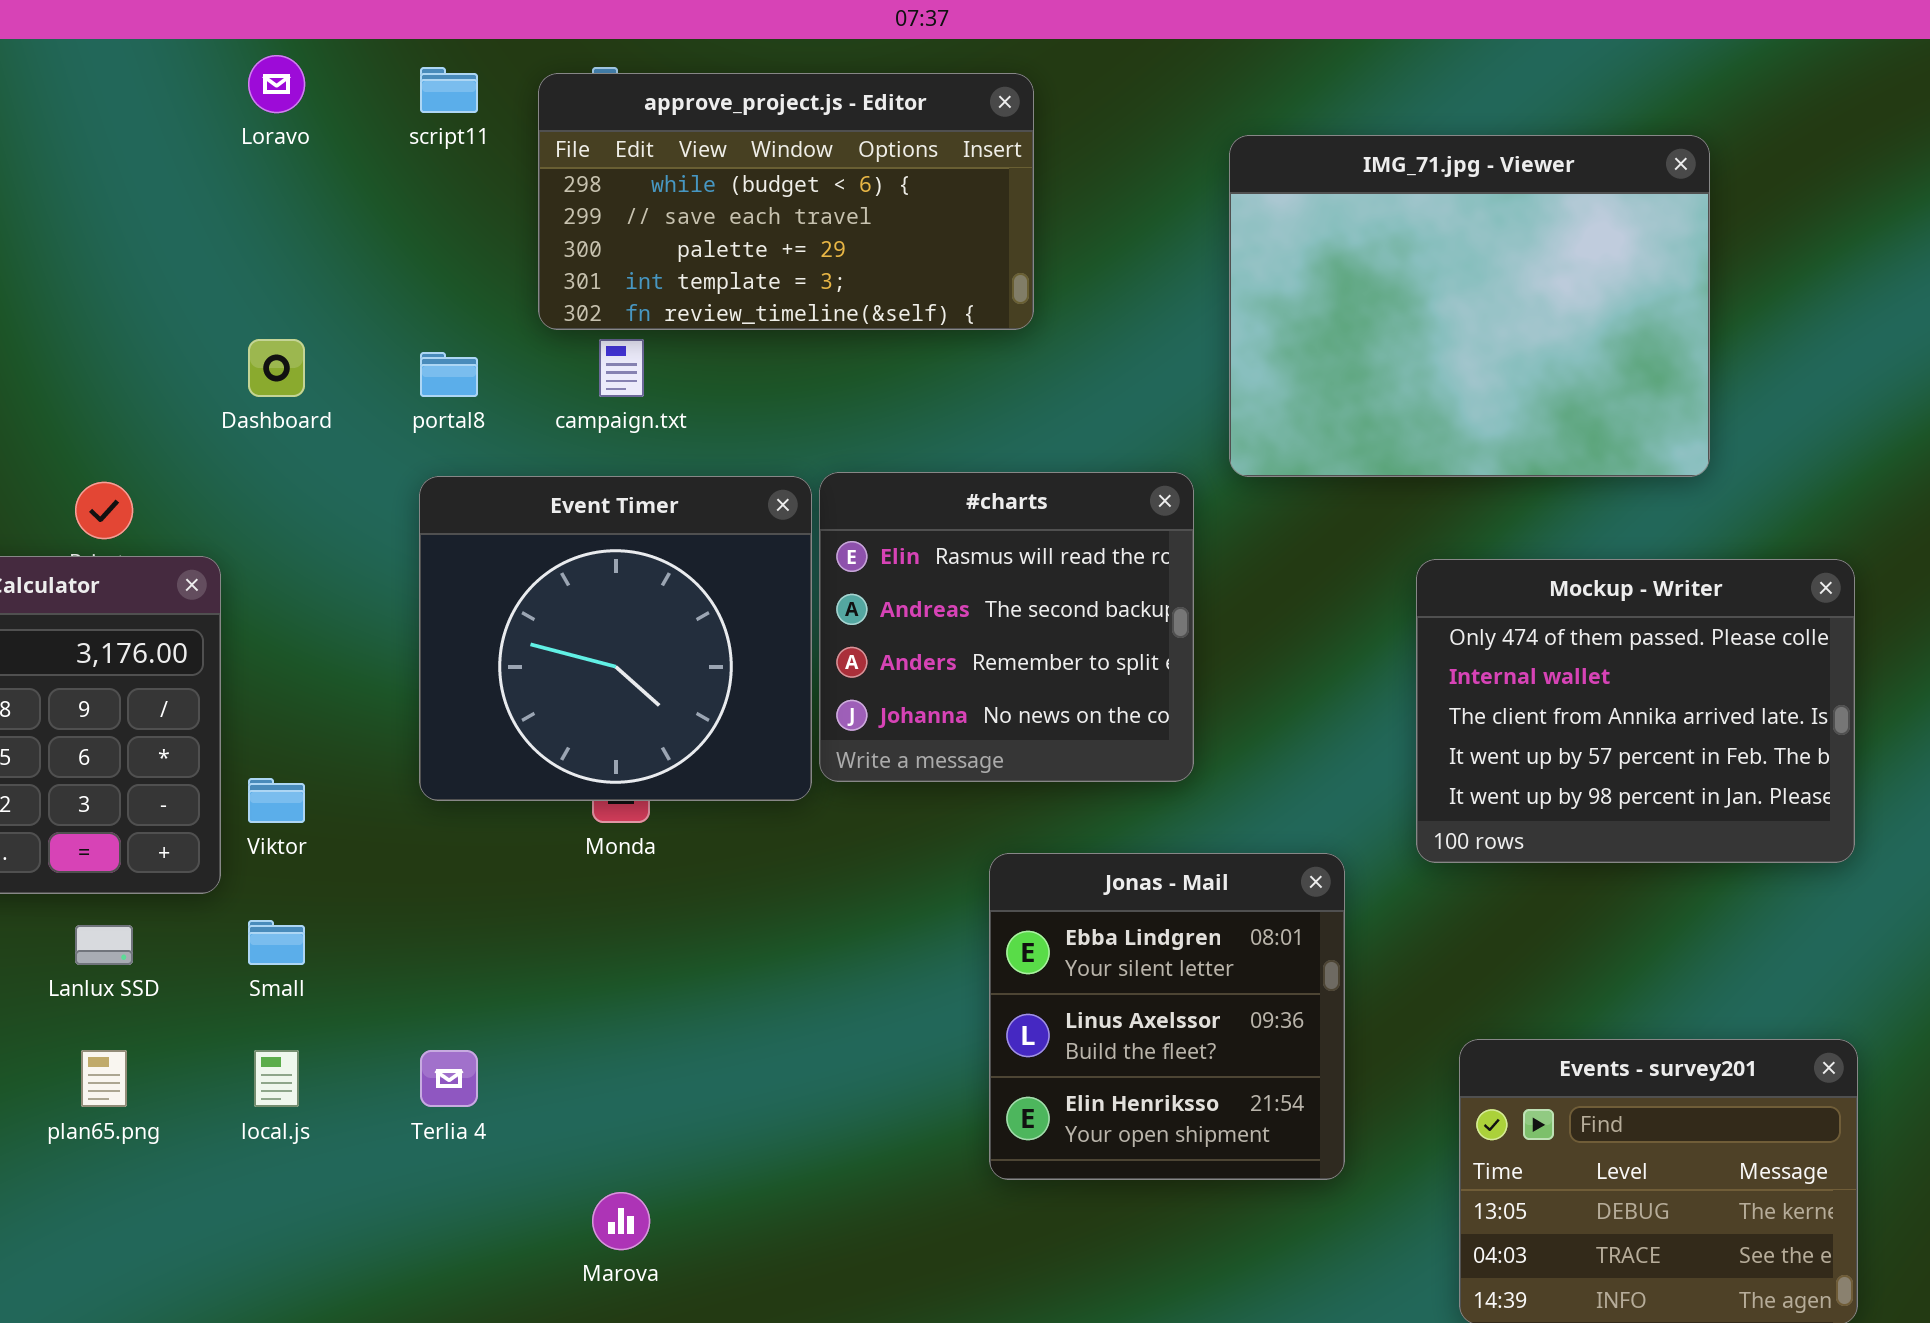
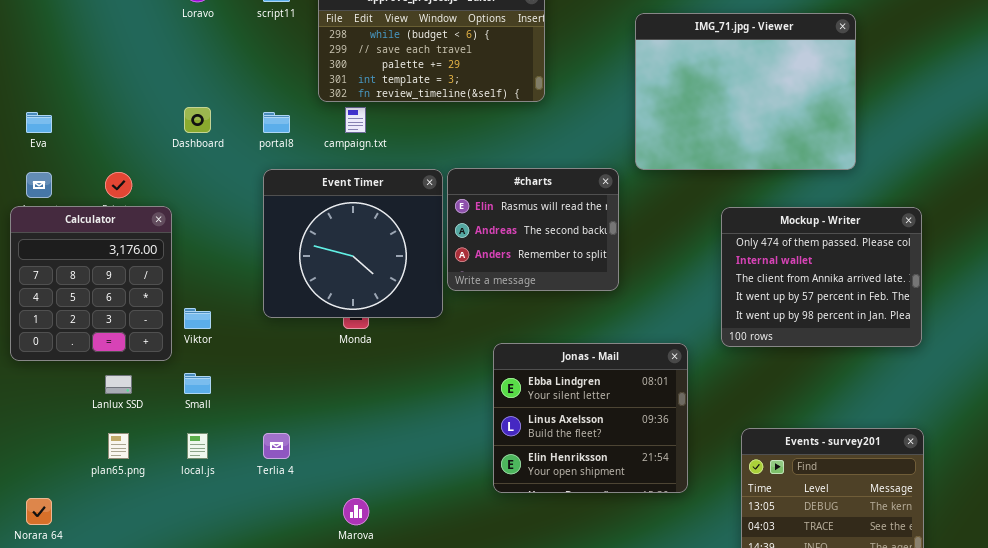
#charts: [819,472,1194,782] -> [447,168,619,291], resized
Jonas - Mail: [989,853,1345,1180] -> [493,343,688,493], resized

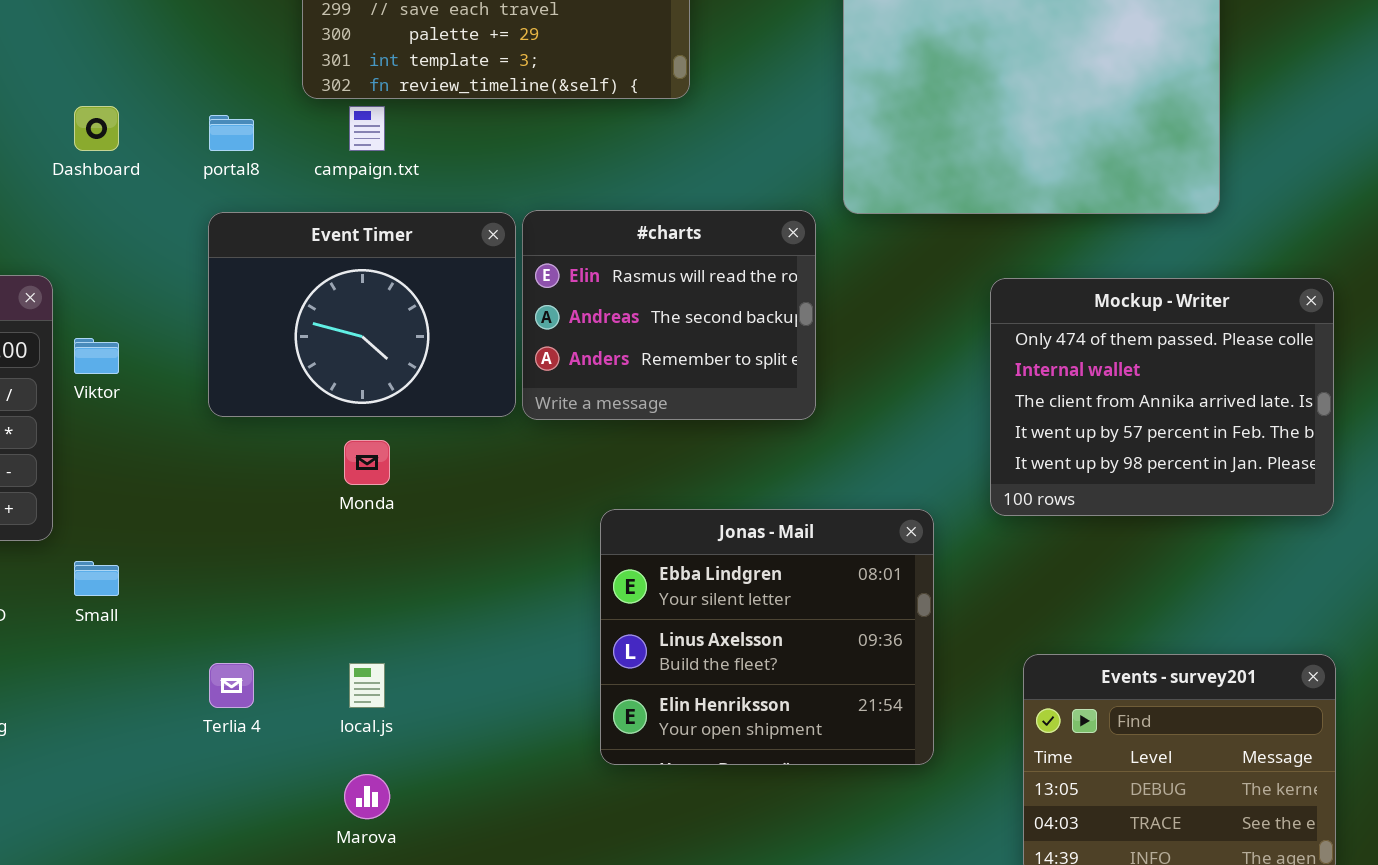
Event Timer: [263,169,443,318] -> [208,212,516,417], resized
Viktor: [184,308,211,329] -> [74,338,119,374], moved
local.js: [187,433,208,459] -> [349,663,385,708], moved

